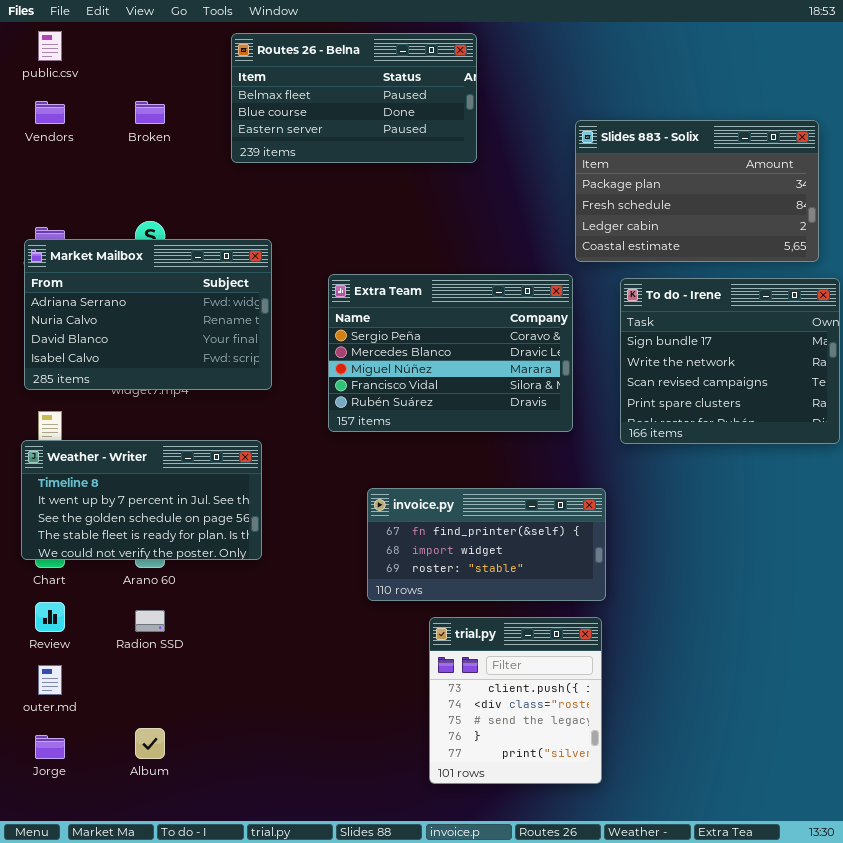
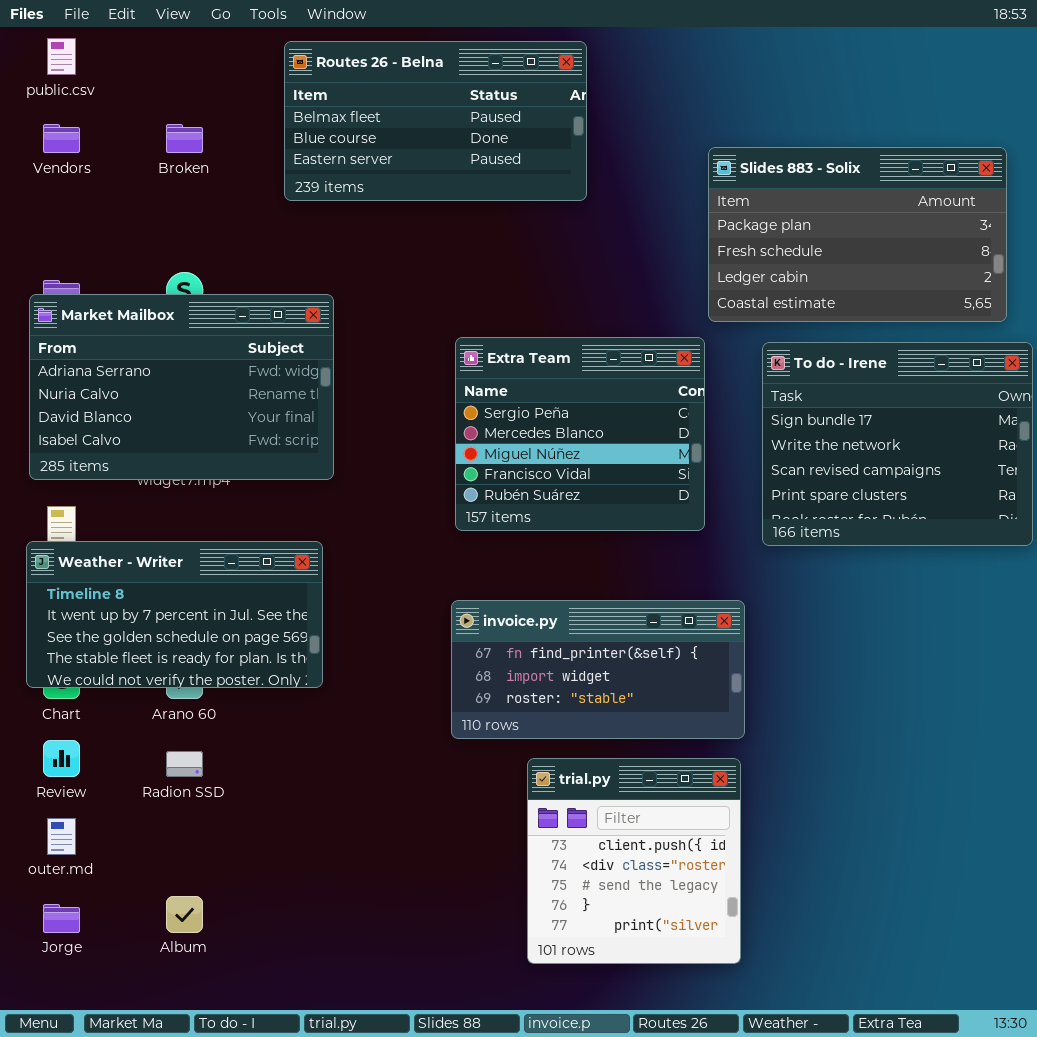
Extra Team: [328,274,573,432] -> [455,337,705,531], resized

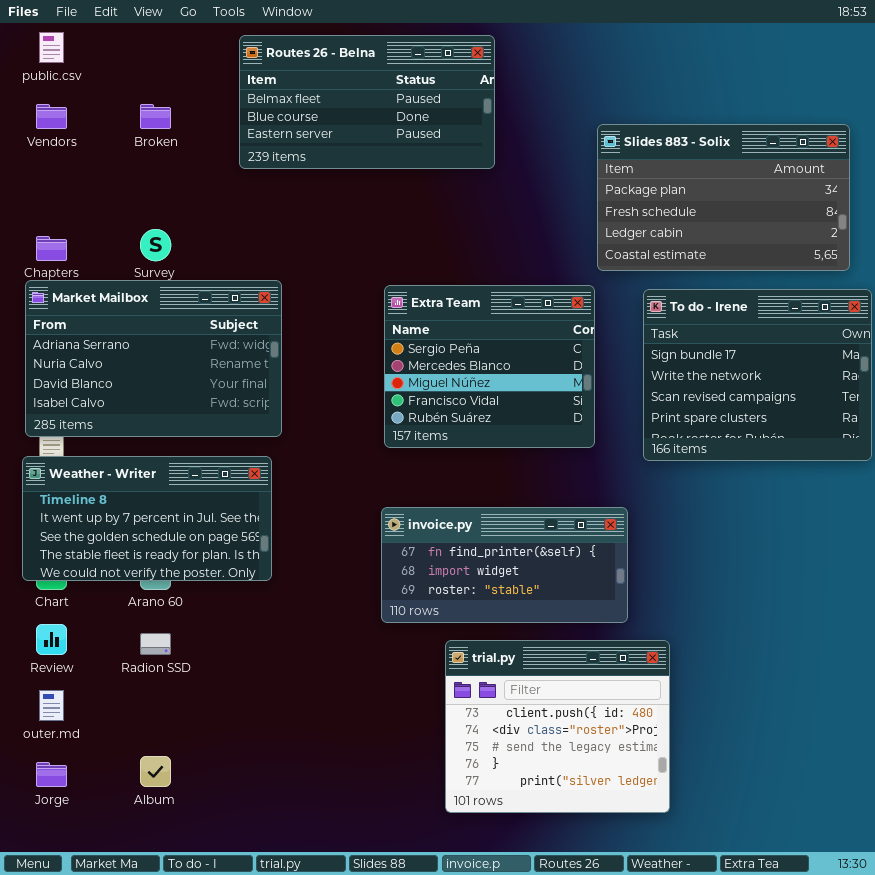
Market Mailbox: [29,294,334,480] -> [25,280,282,437], moved
trial.py: [527,758,741,964] -> [445,640,670,813], resized

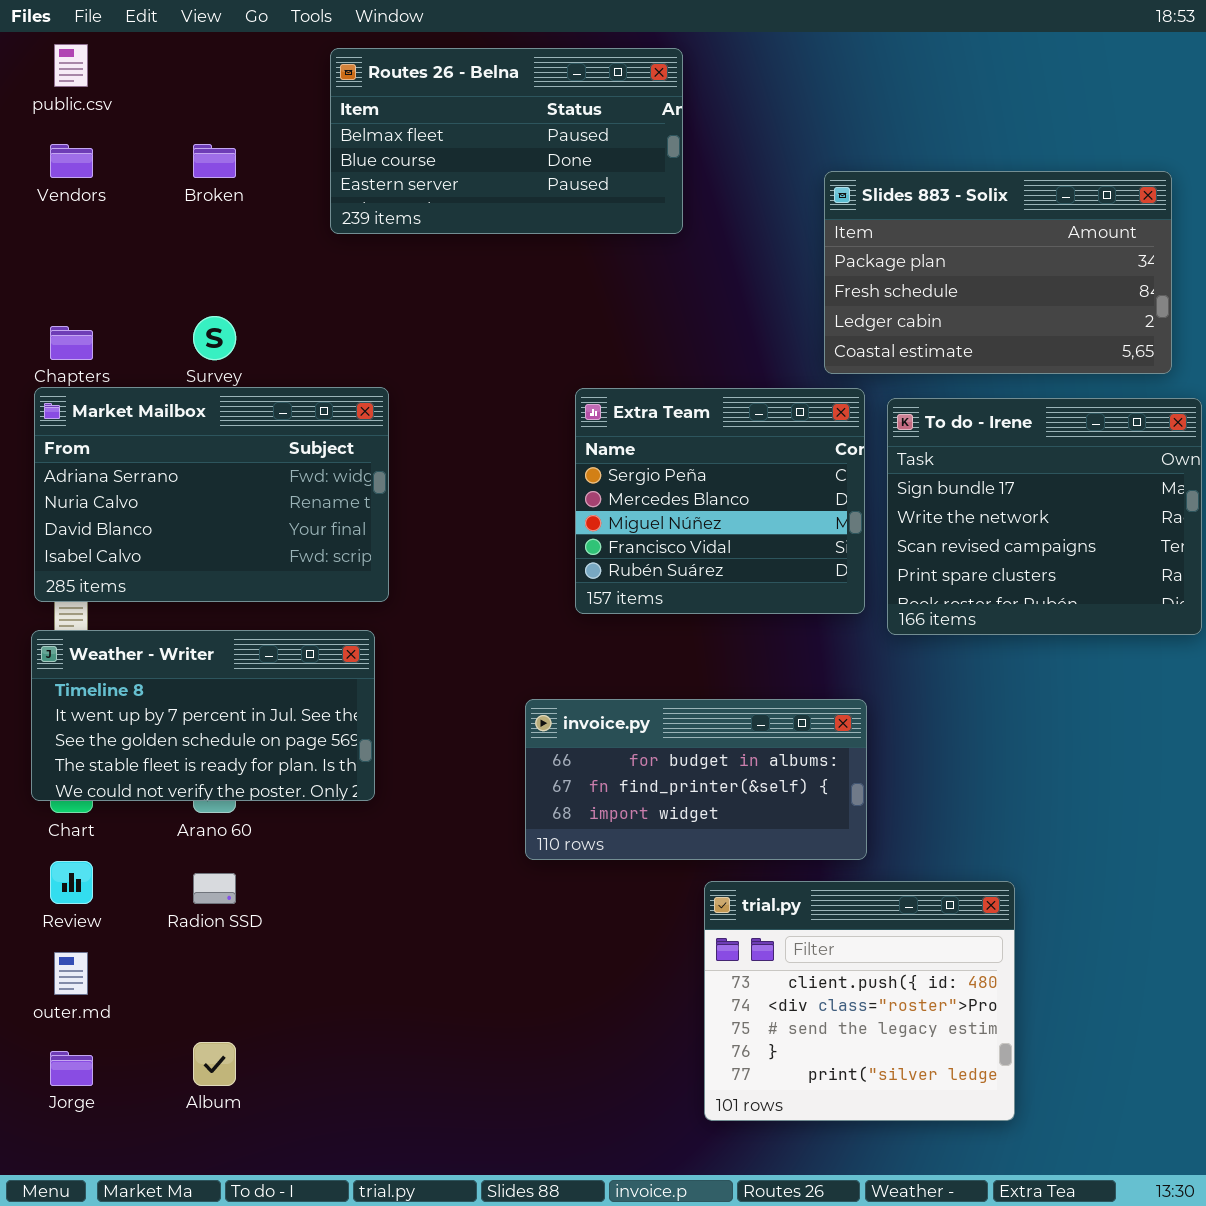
Extra Team: [384,285,595,448] -> [575,388,865,614], moved
invoice.py: [381,507,628,623] -> [525,699,867,860], scrolled up 1 row
trial.py: [445,640,670,813] -> [704,881,1015,1121], moved

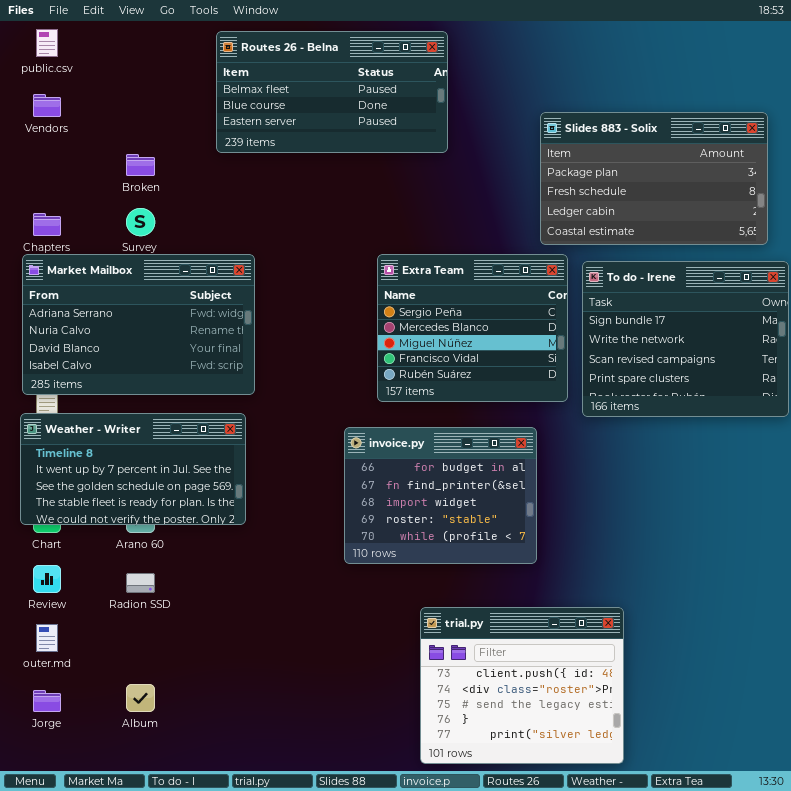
Broken: [193,144,236,178] -> [126,154,155,176], moved
invoice.py: [525,699,867,860] -> [344,427,537,564], resized
trial.py: [704,881,1015,1121] -> [420,607,624,764], moved

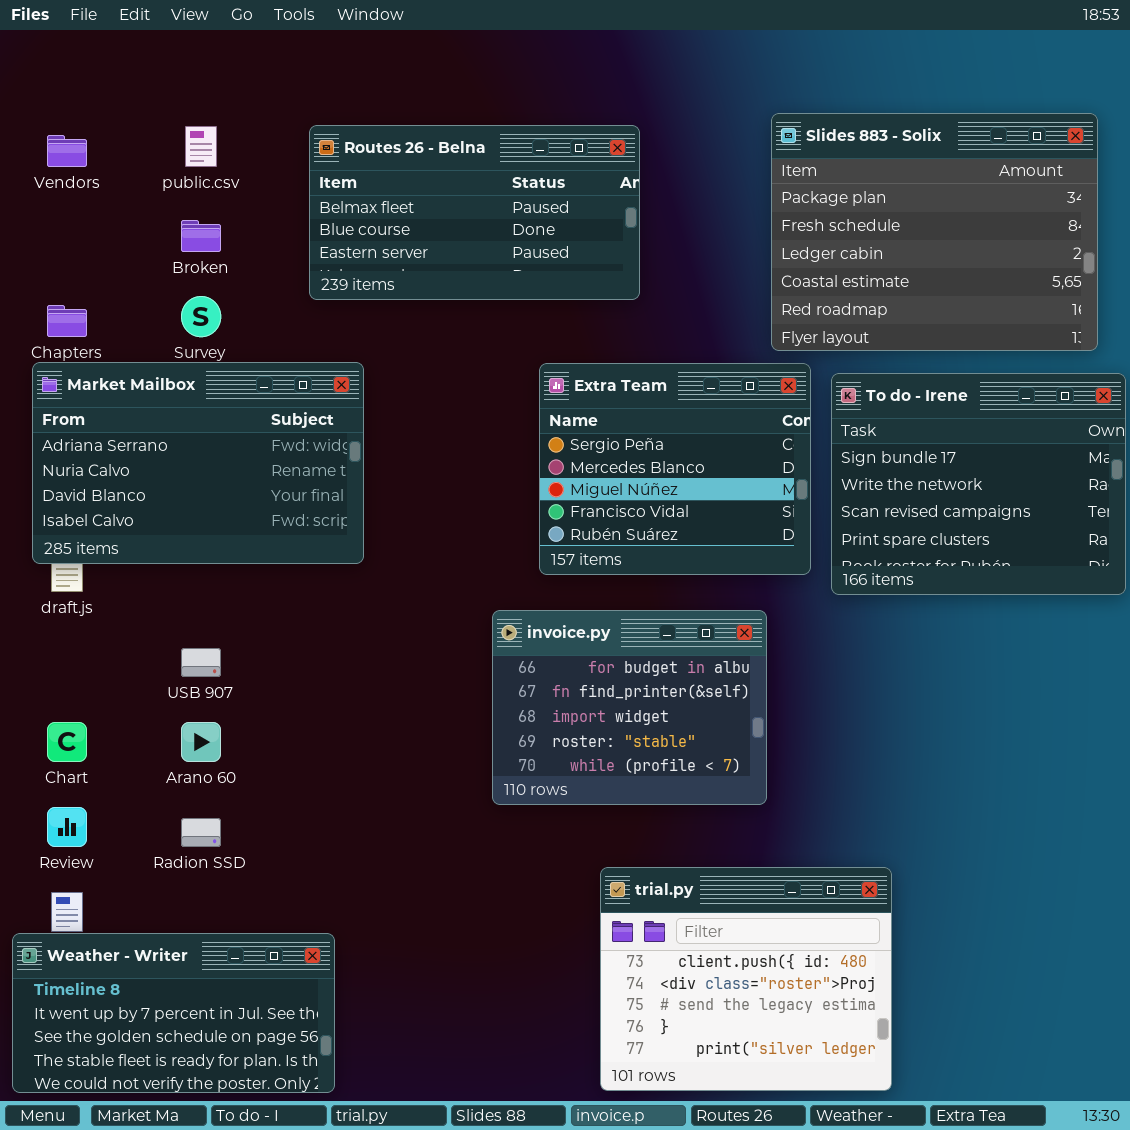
public.csv: [36,29,58,57] -> [185,126,217,167], moved
Routes 26 - Belna: [216,31,448,153] -> [309,125,640,300], moved
Slides 883 - Solix: [540,112,768,245] -> [771,113,1098,351], resized
Weather - Writer: [20,413,246,525] -> [12,933,335,1093], moved

